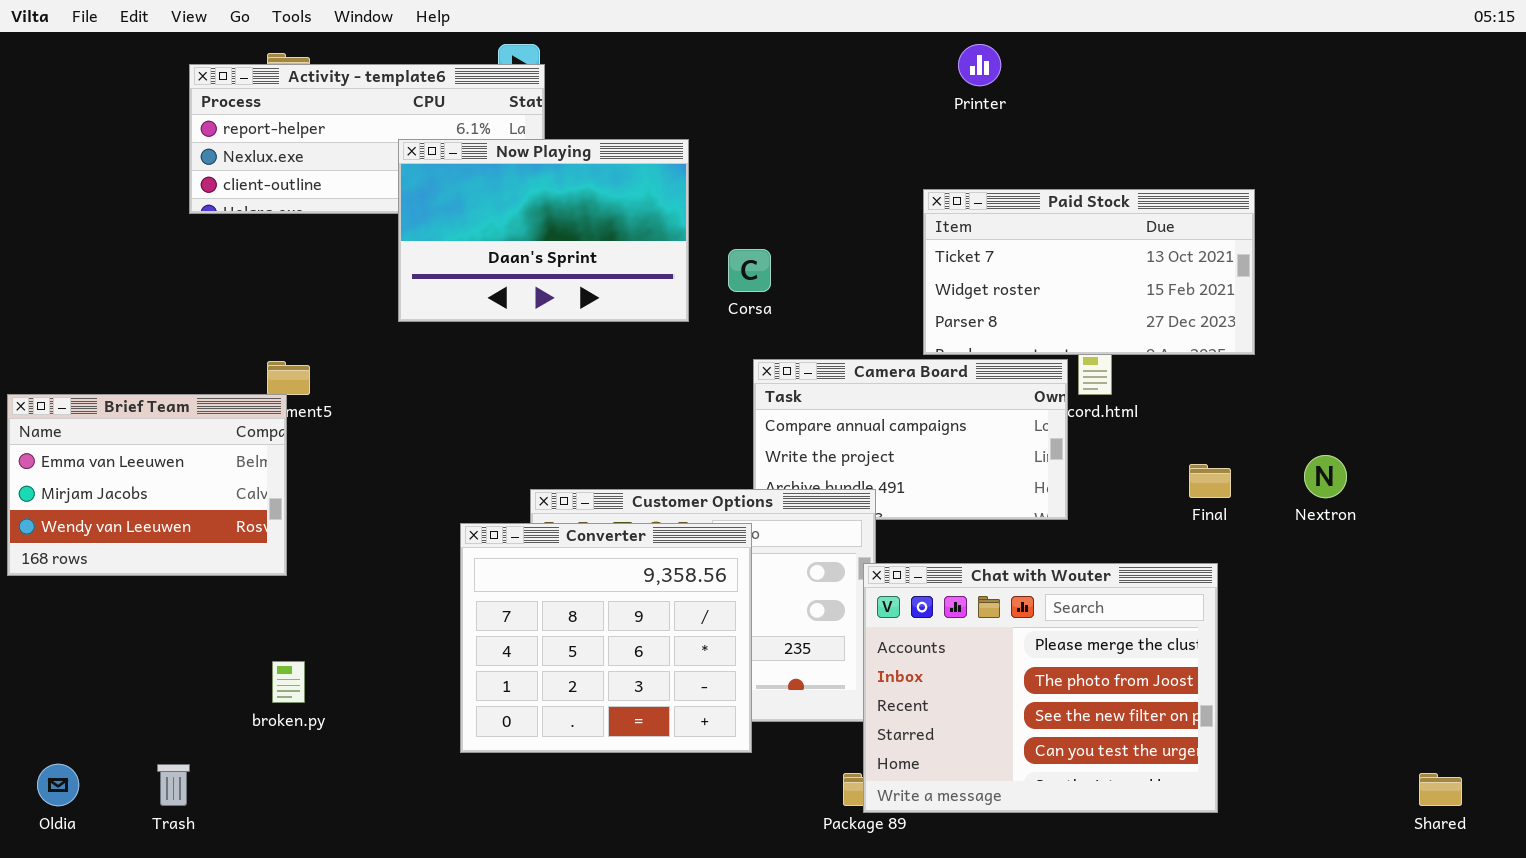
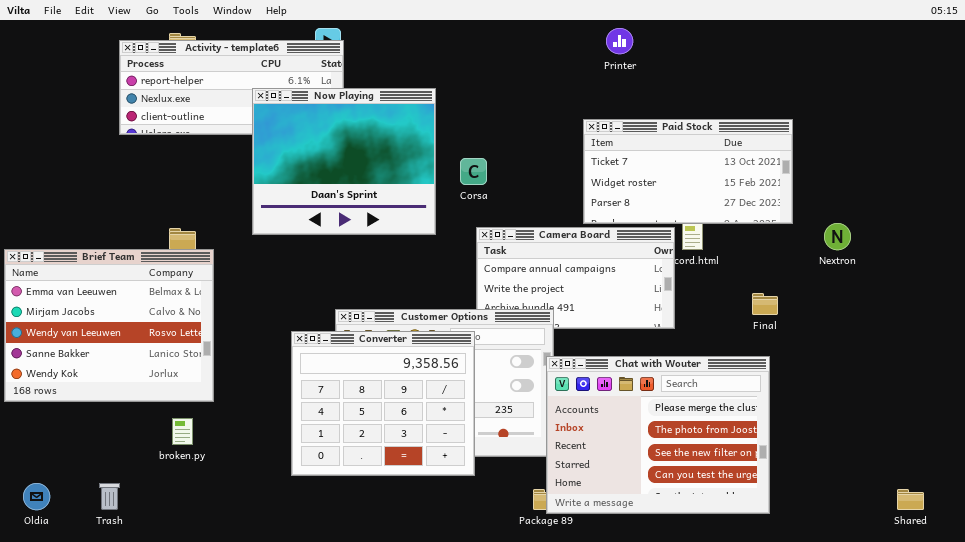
Now Playing: [398,139,689,322] -> [252,88,436,235], resized
Brief Team: [7,394,287,576] -> [4,249,214,402], resized
Nextron: [1304,455,1347,498] -> [824,223,851,250], moved

